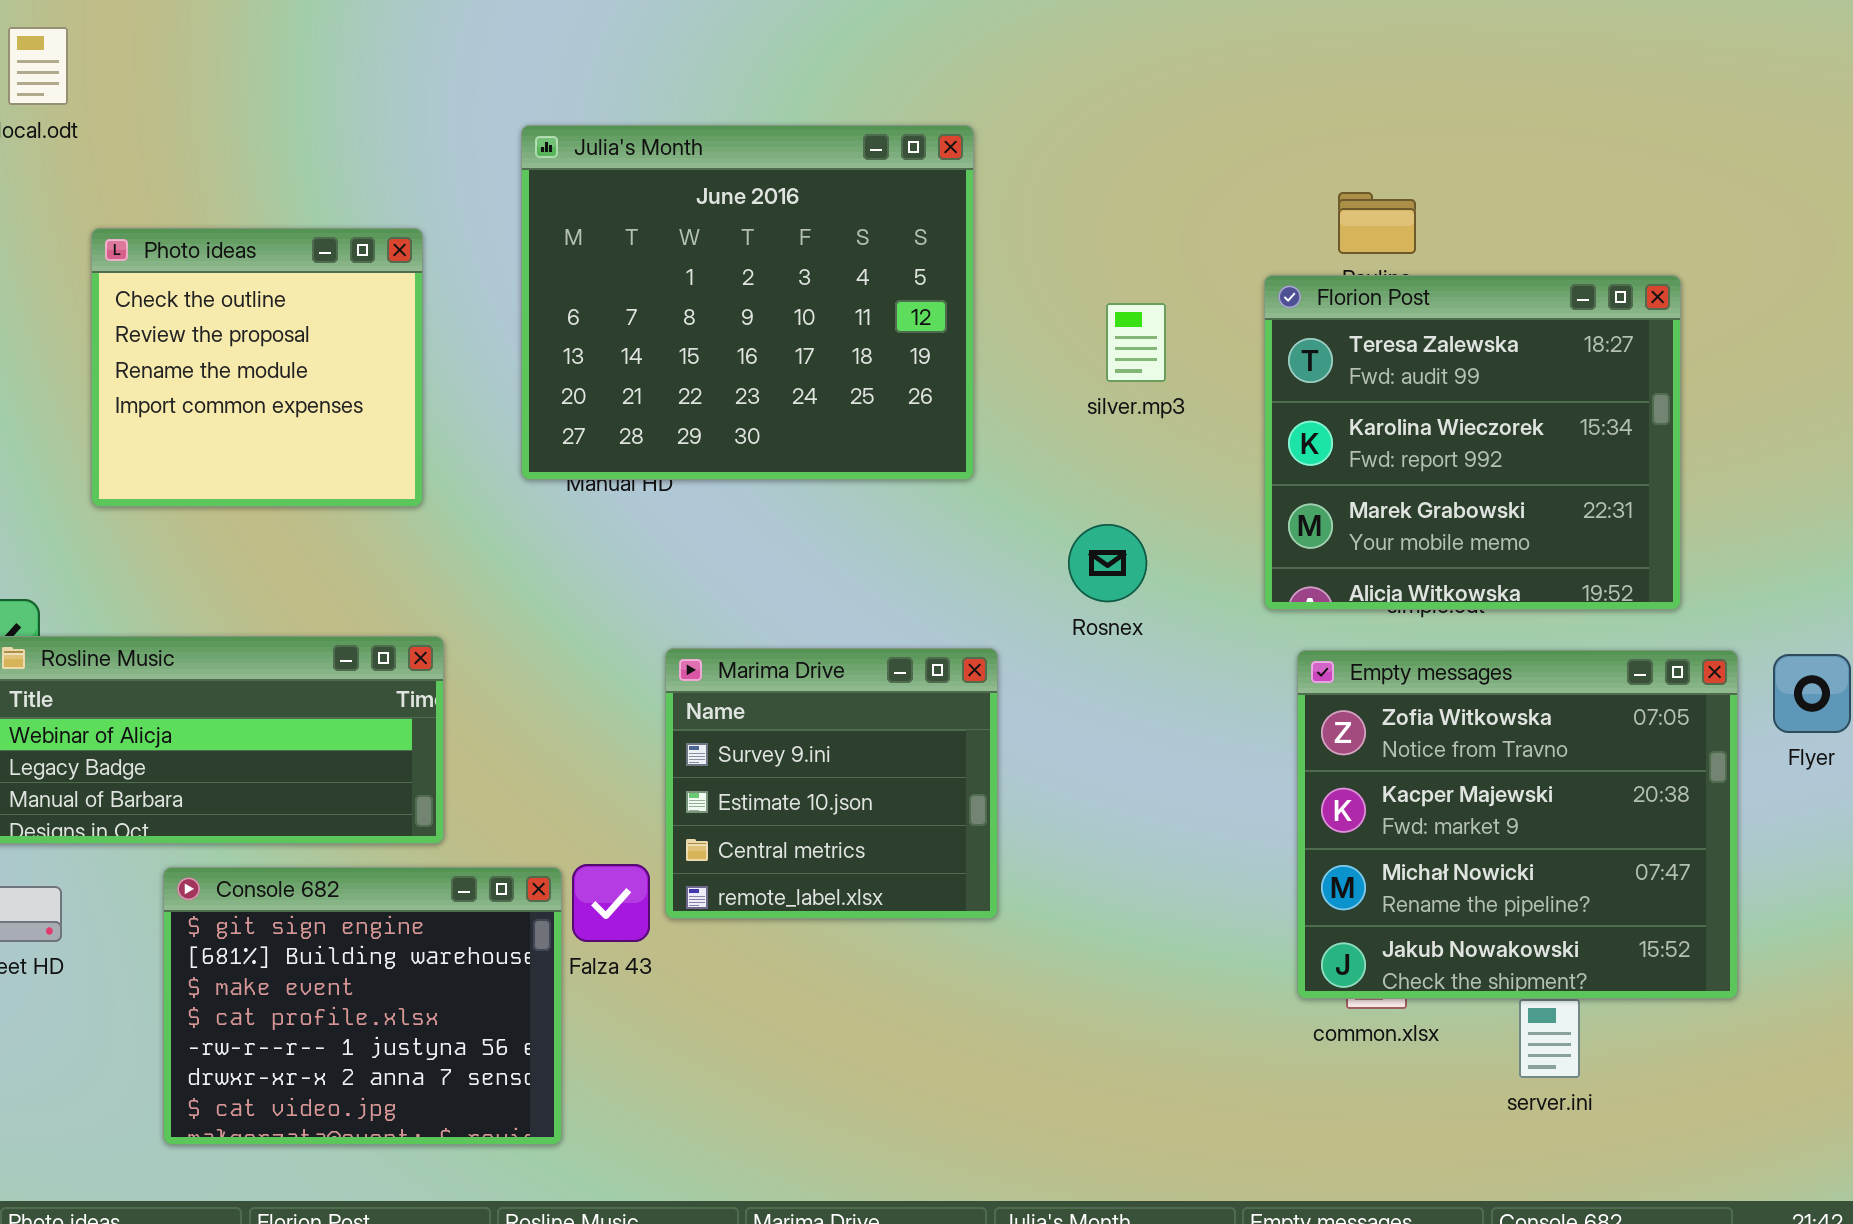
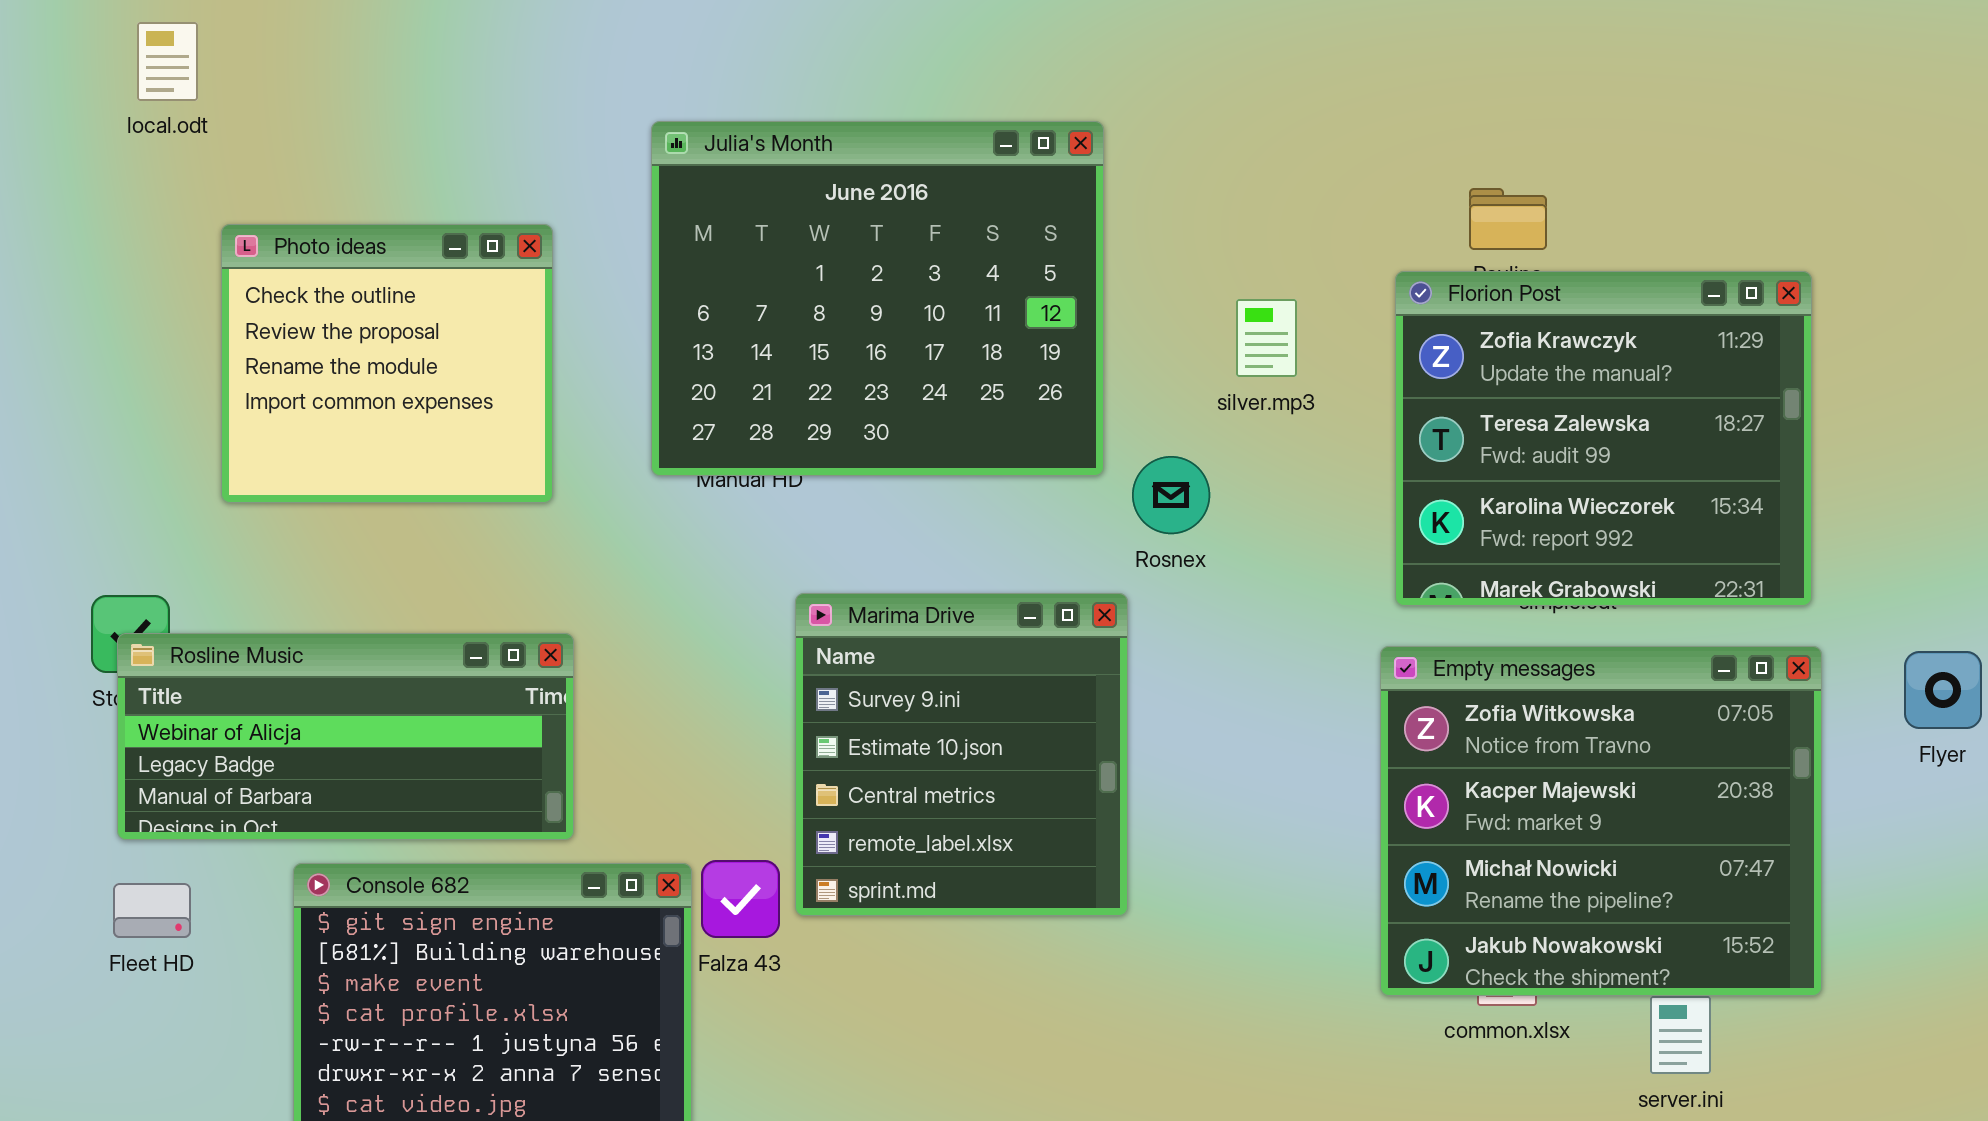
Florion Post: [1264,275,1681,610] -> [1395,271,1812,606], scrolled up 1 row
Rosnex: [1068,524,1147,602] -> [1132,456,1210,534], moved
Marima Drive: [665,648,998,919] -> [795,593,1128,916], resized
Empty messages: [1297,650,1738,999] -> [1380,646,1822,996], moved

